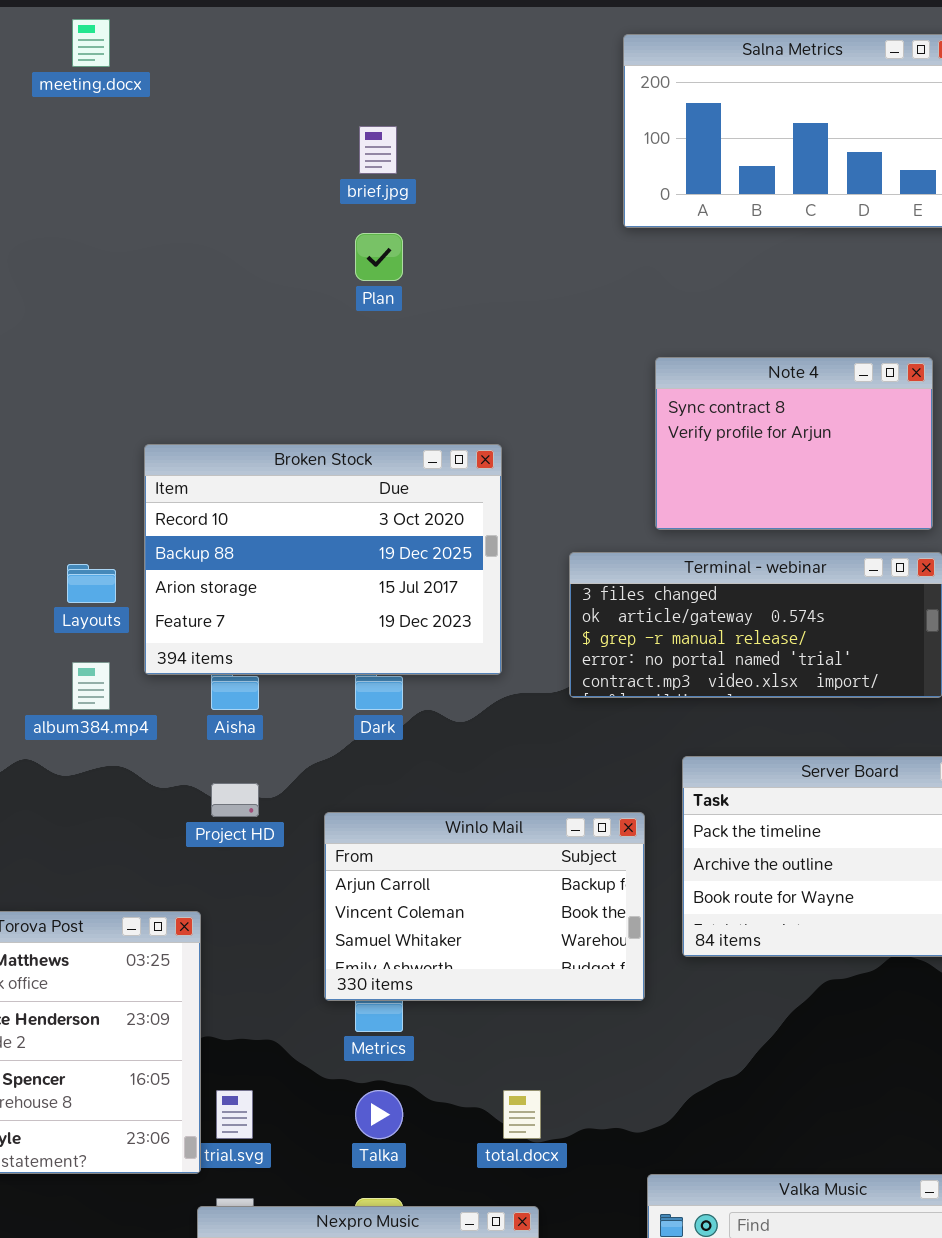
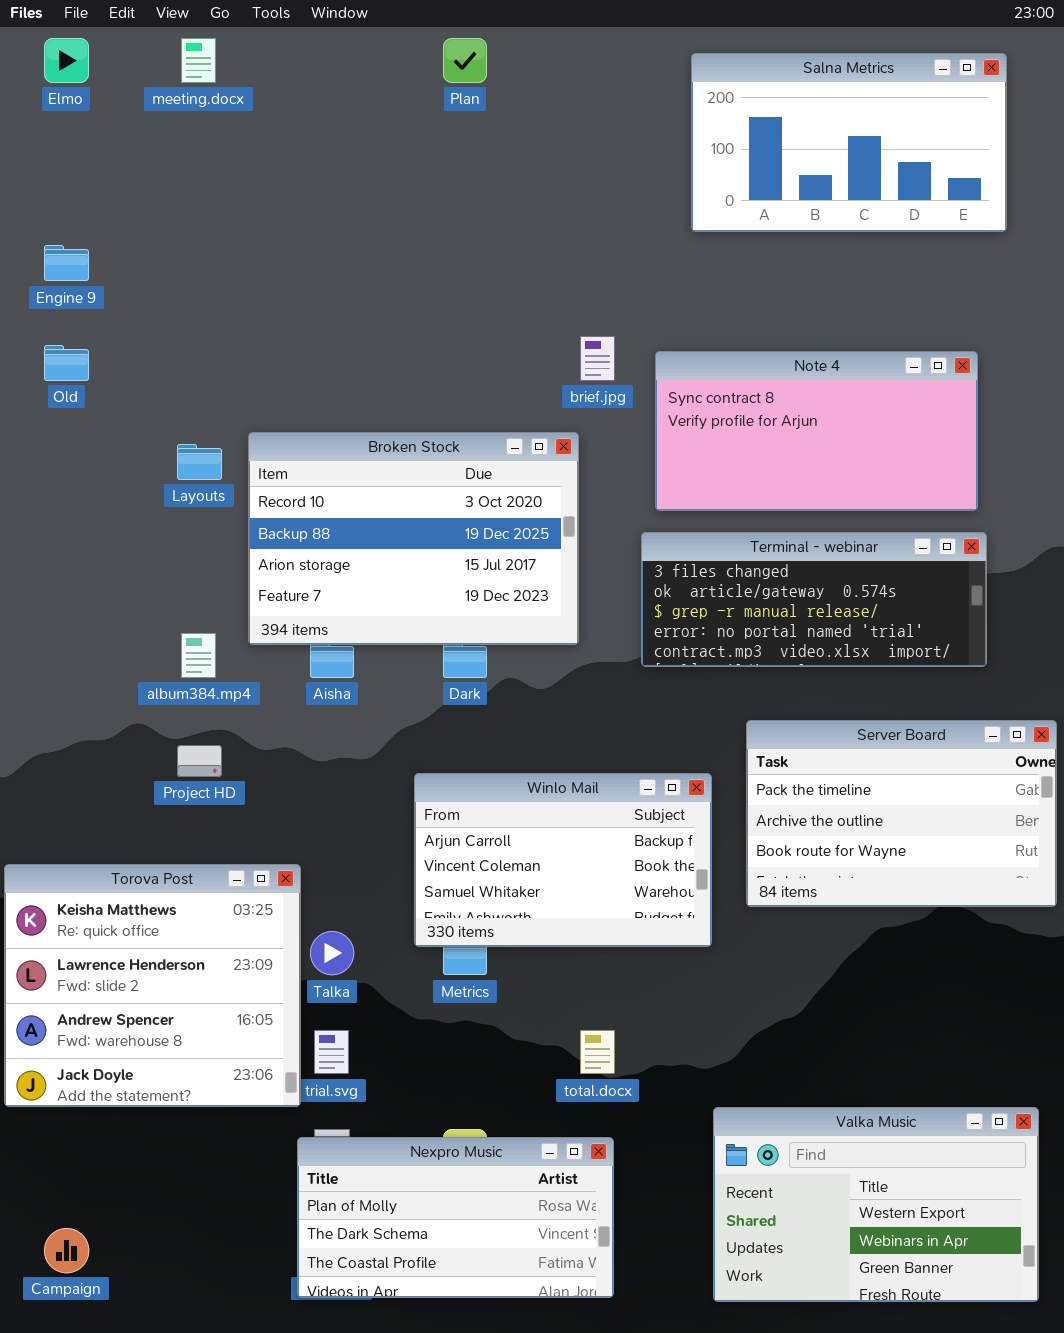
brief.jpg: [359,126,397,174] -> [580,336,615,381], moved
Plan: [355,233,403,281] -> [443,38,487,83], moved
Note 4: [655,357,933,530] -> [655,351,978,511], resized
Layouts: [67,564,116,603] -> [177,444,222,480], moved
Project HD: [211,783,259,817] -> [177,745,222,777], moved
Talka: [355,1090,403,1139] -> [310,931,354,975], moved

